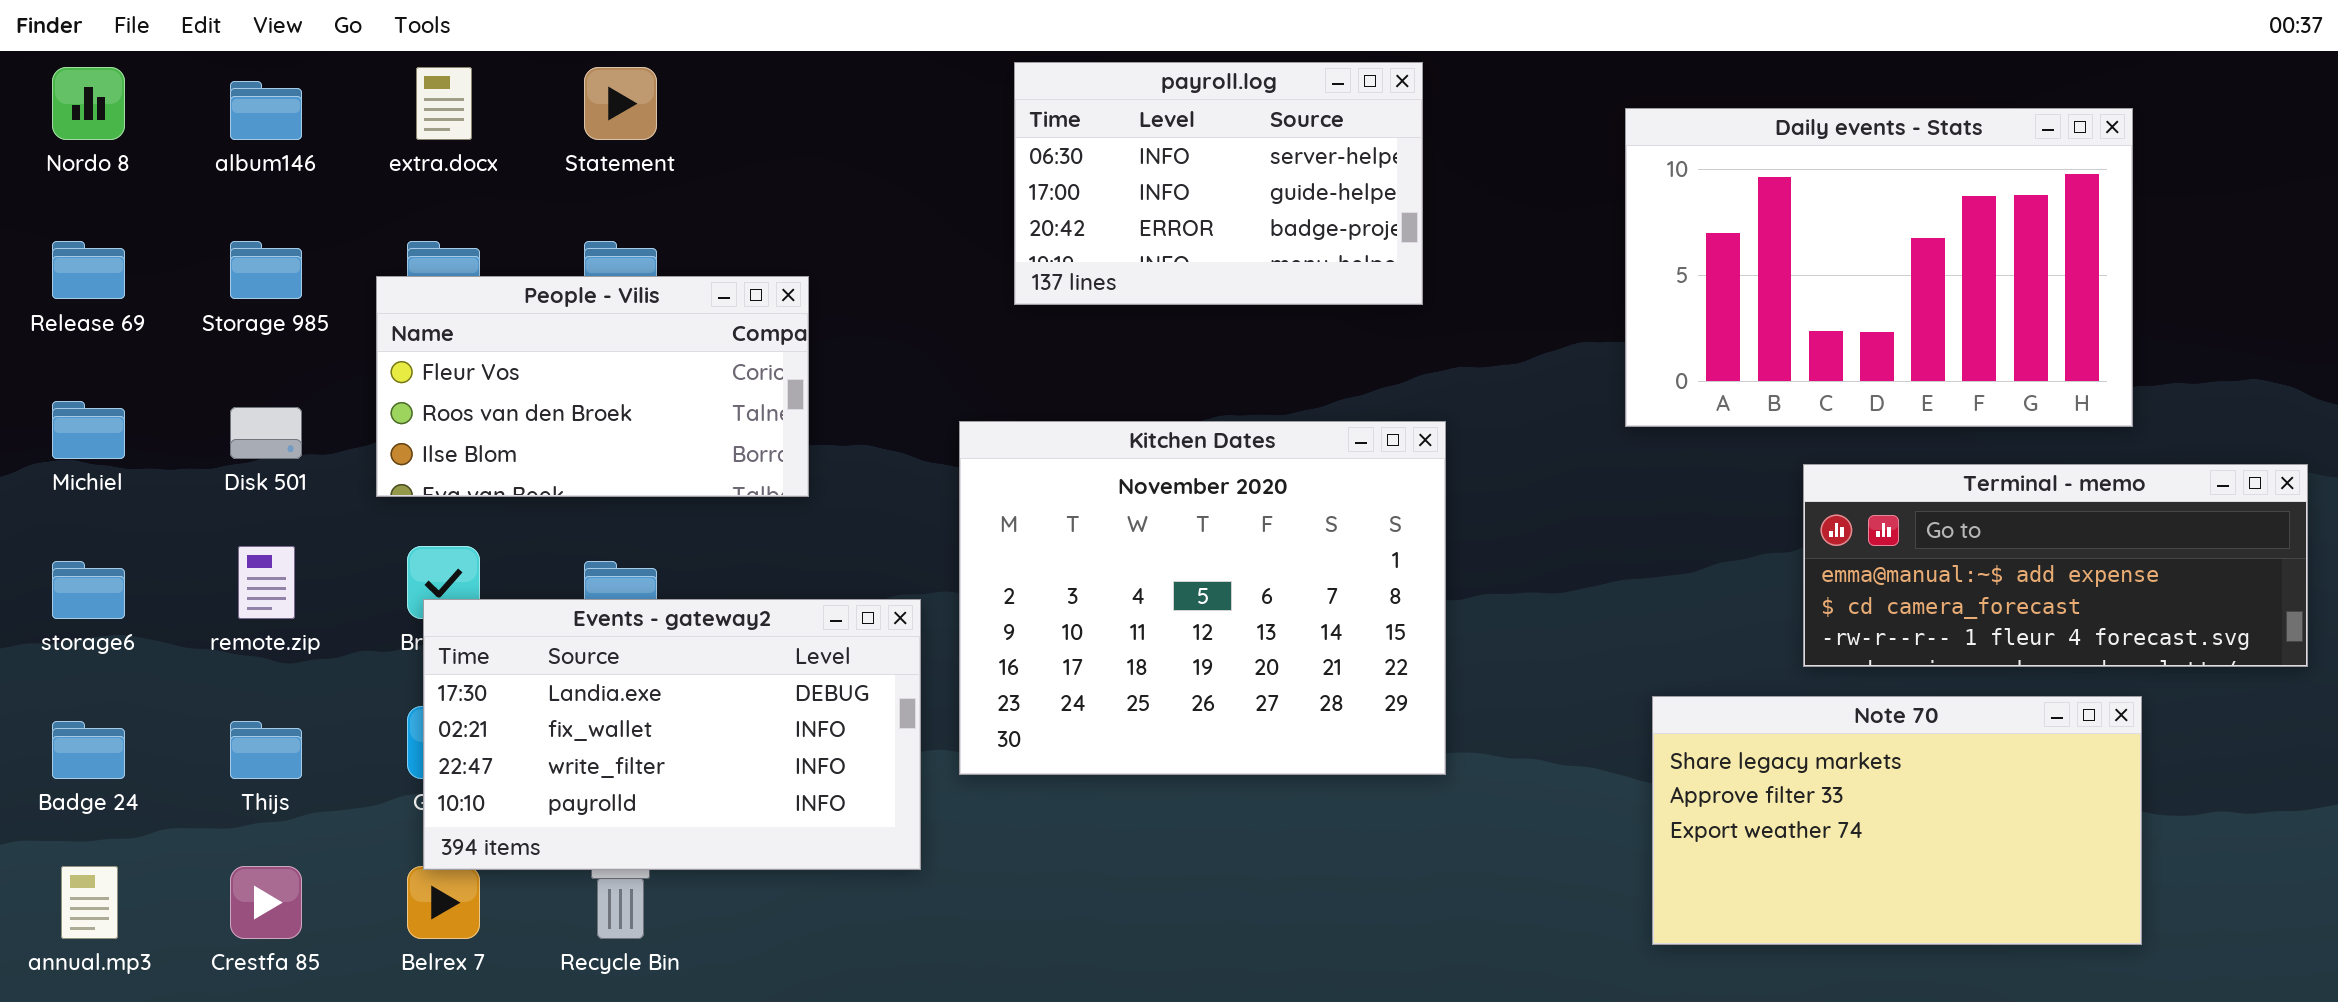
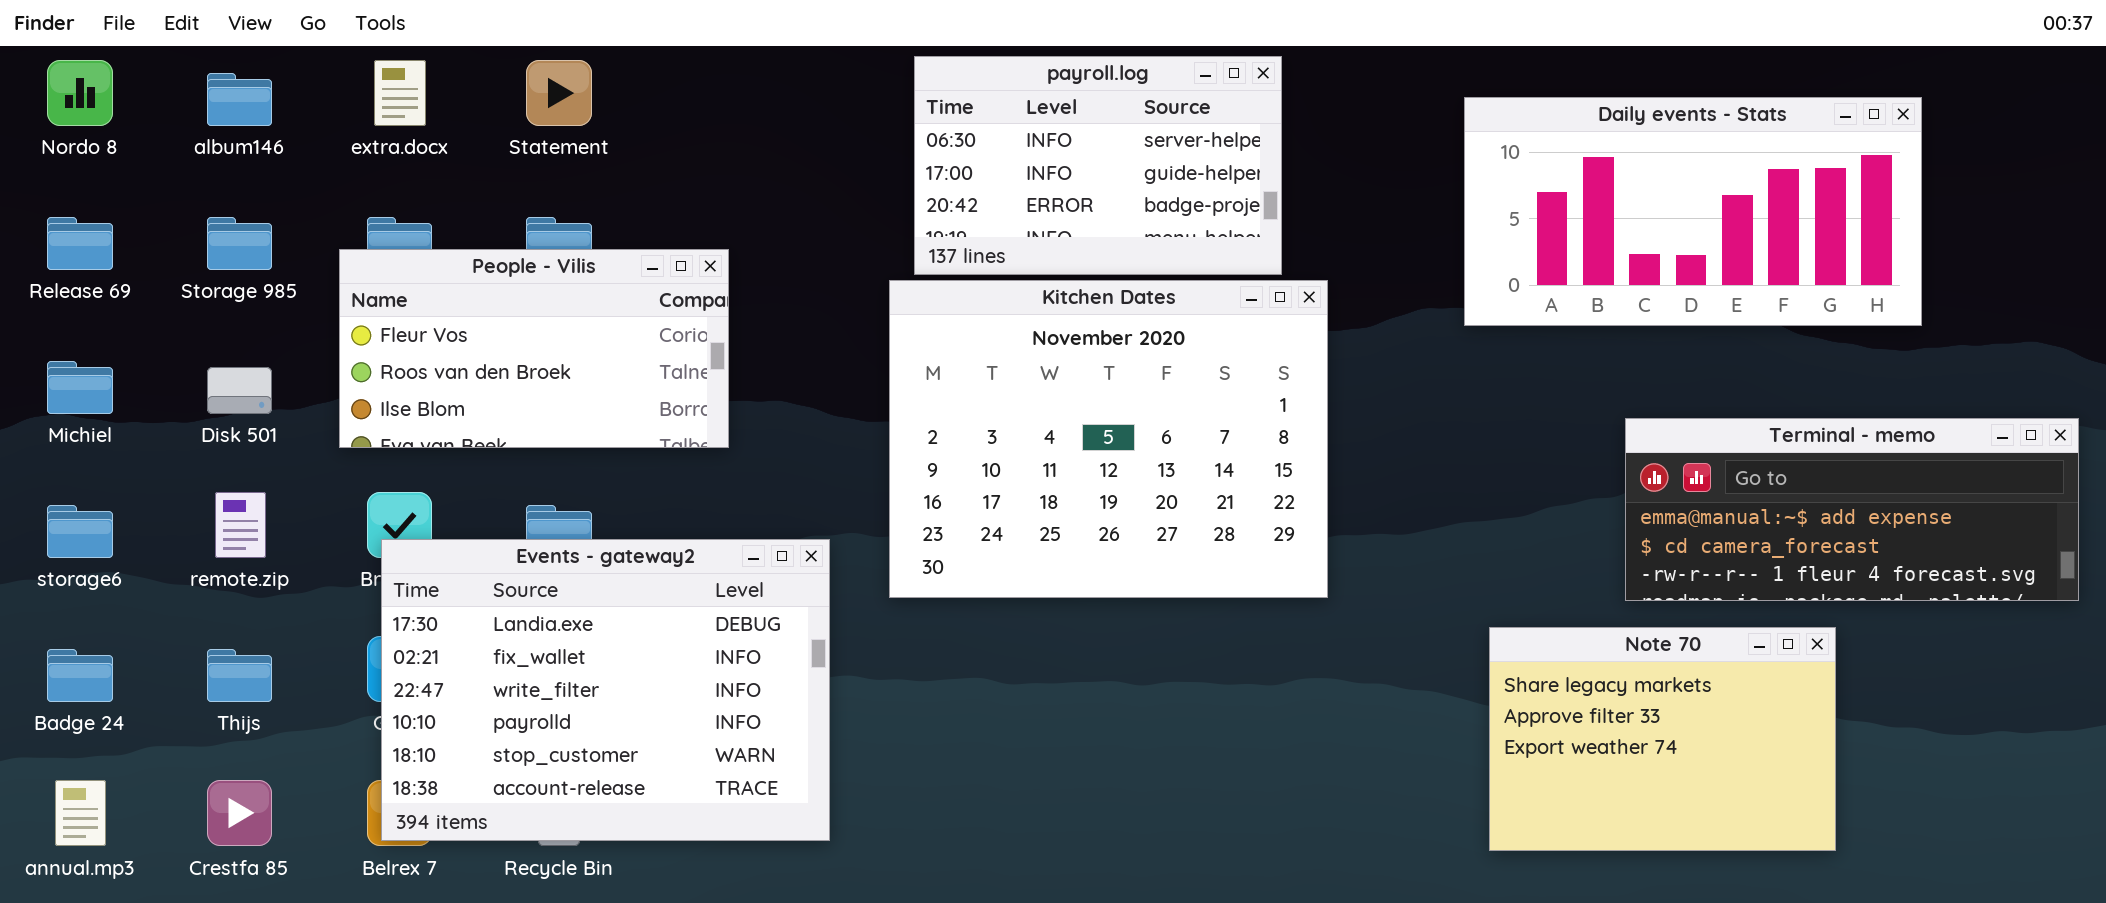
Daily events - Stats: [1625,108,2133,427] -> [1464,97,1922,326], resized
Kitchen Dates: [959,421,1446,775] -> [889,280,1328,598], moved
Events - gateway2: [423,599,921,870] -> [381,539,830,841], resized
Note 70: [1652,696,2142,945] -> [1489,627,1836,851], resized

